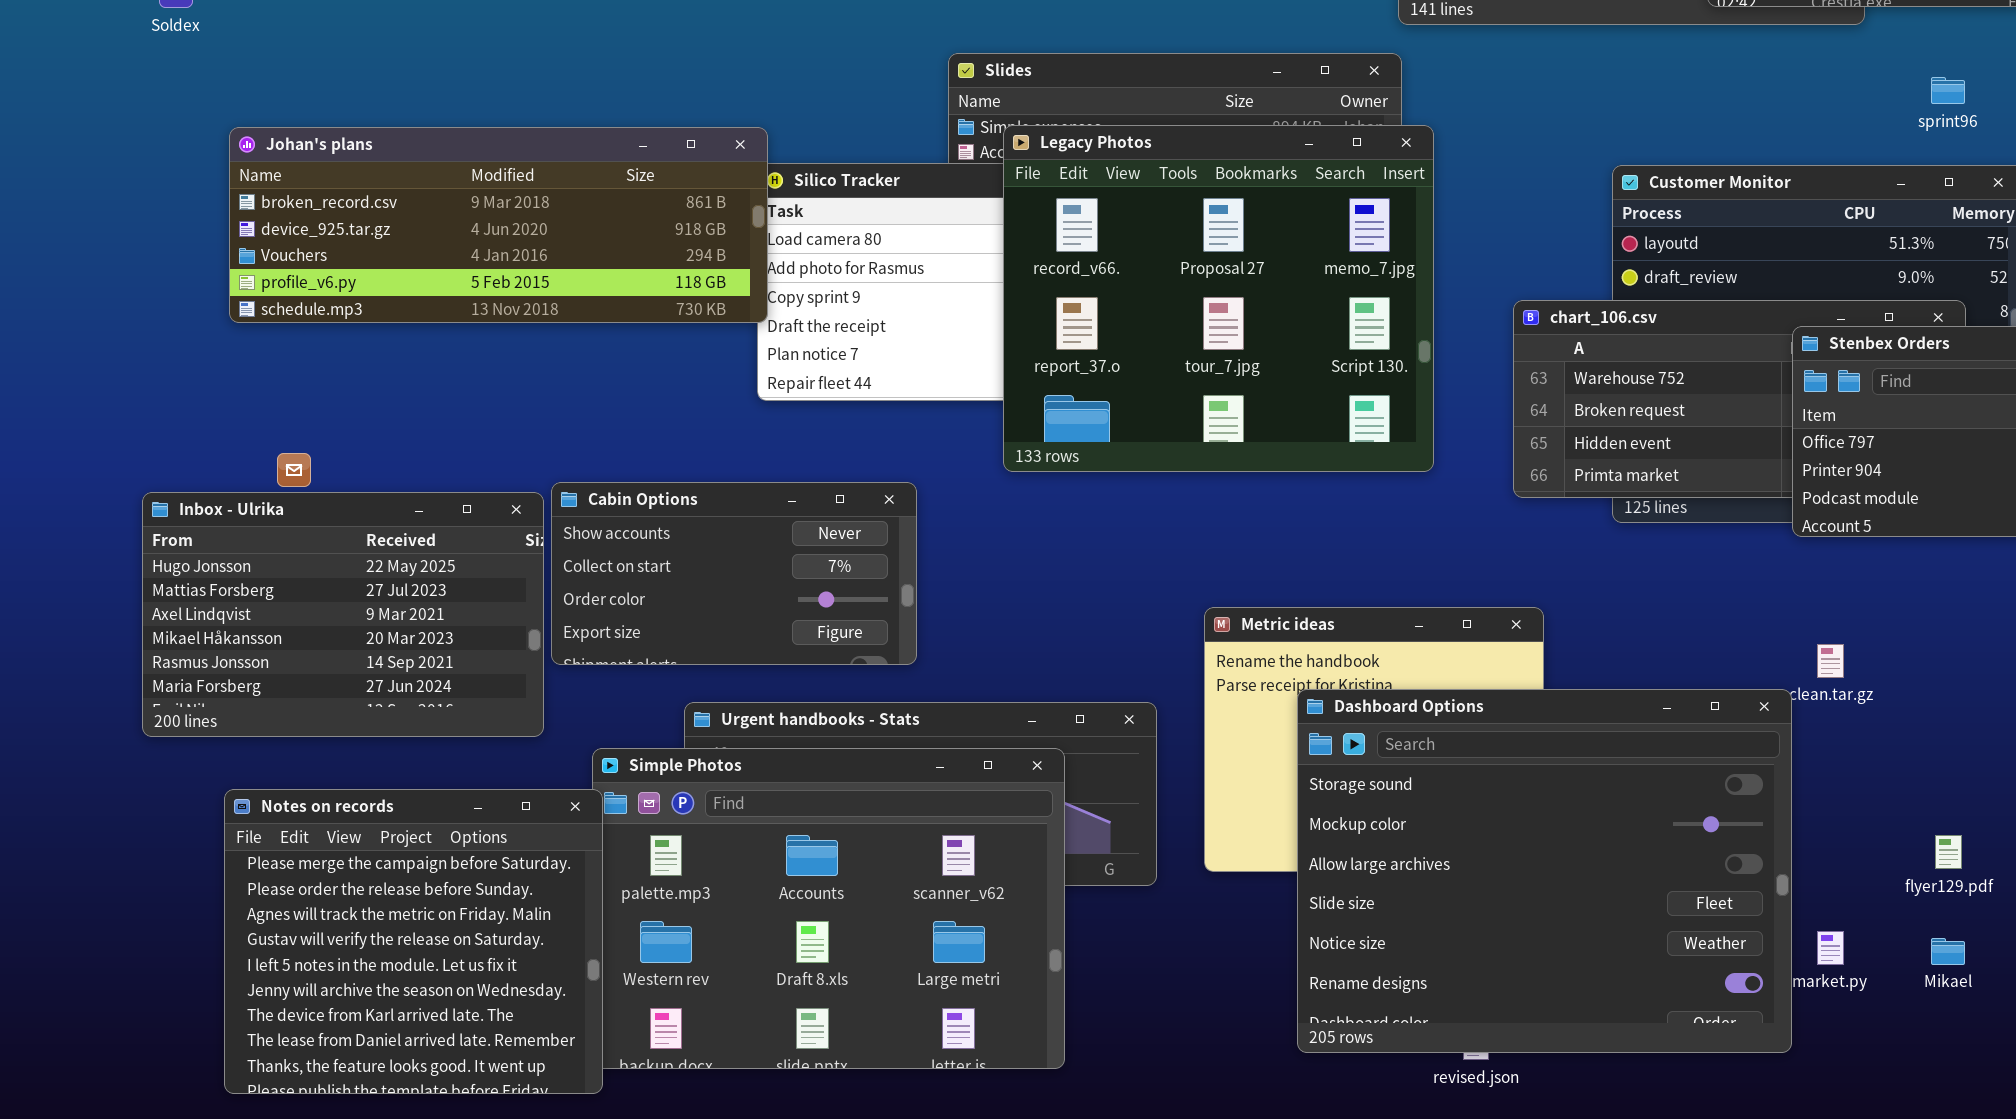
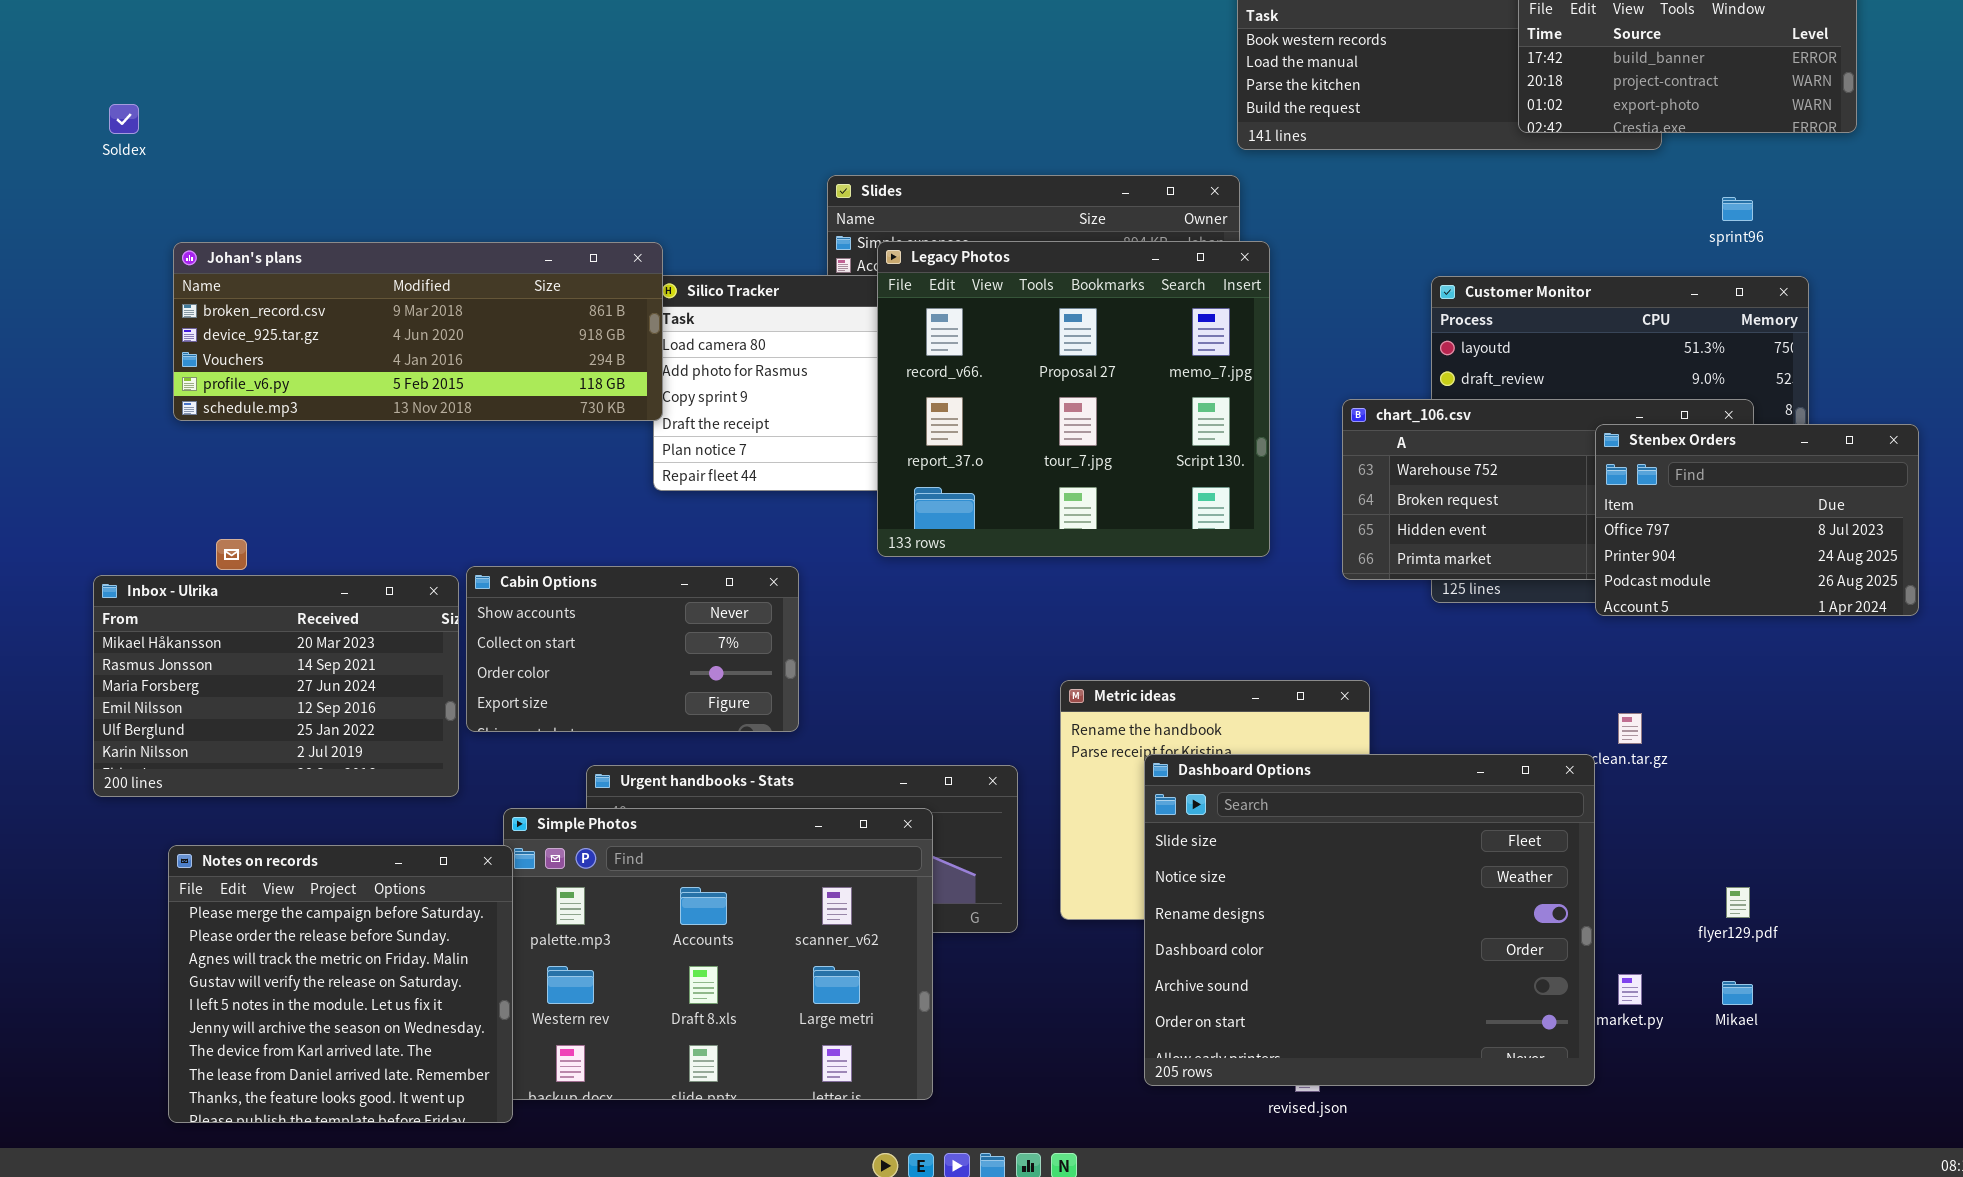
Inbox - Ulrika: [142,492,544,737] -> [93,575,459,797], scrolled down 3 rows
Dashboard Options: [1297,689,1792,1053] -> [1144,754,1595,1086], scrolled down 3 rows

